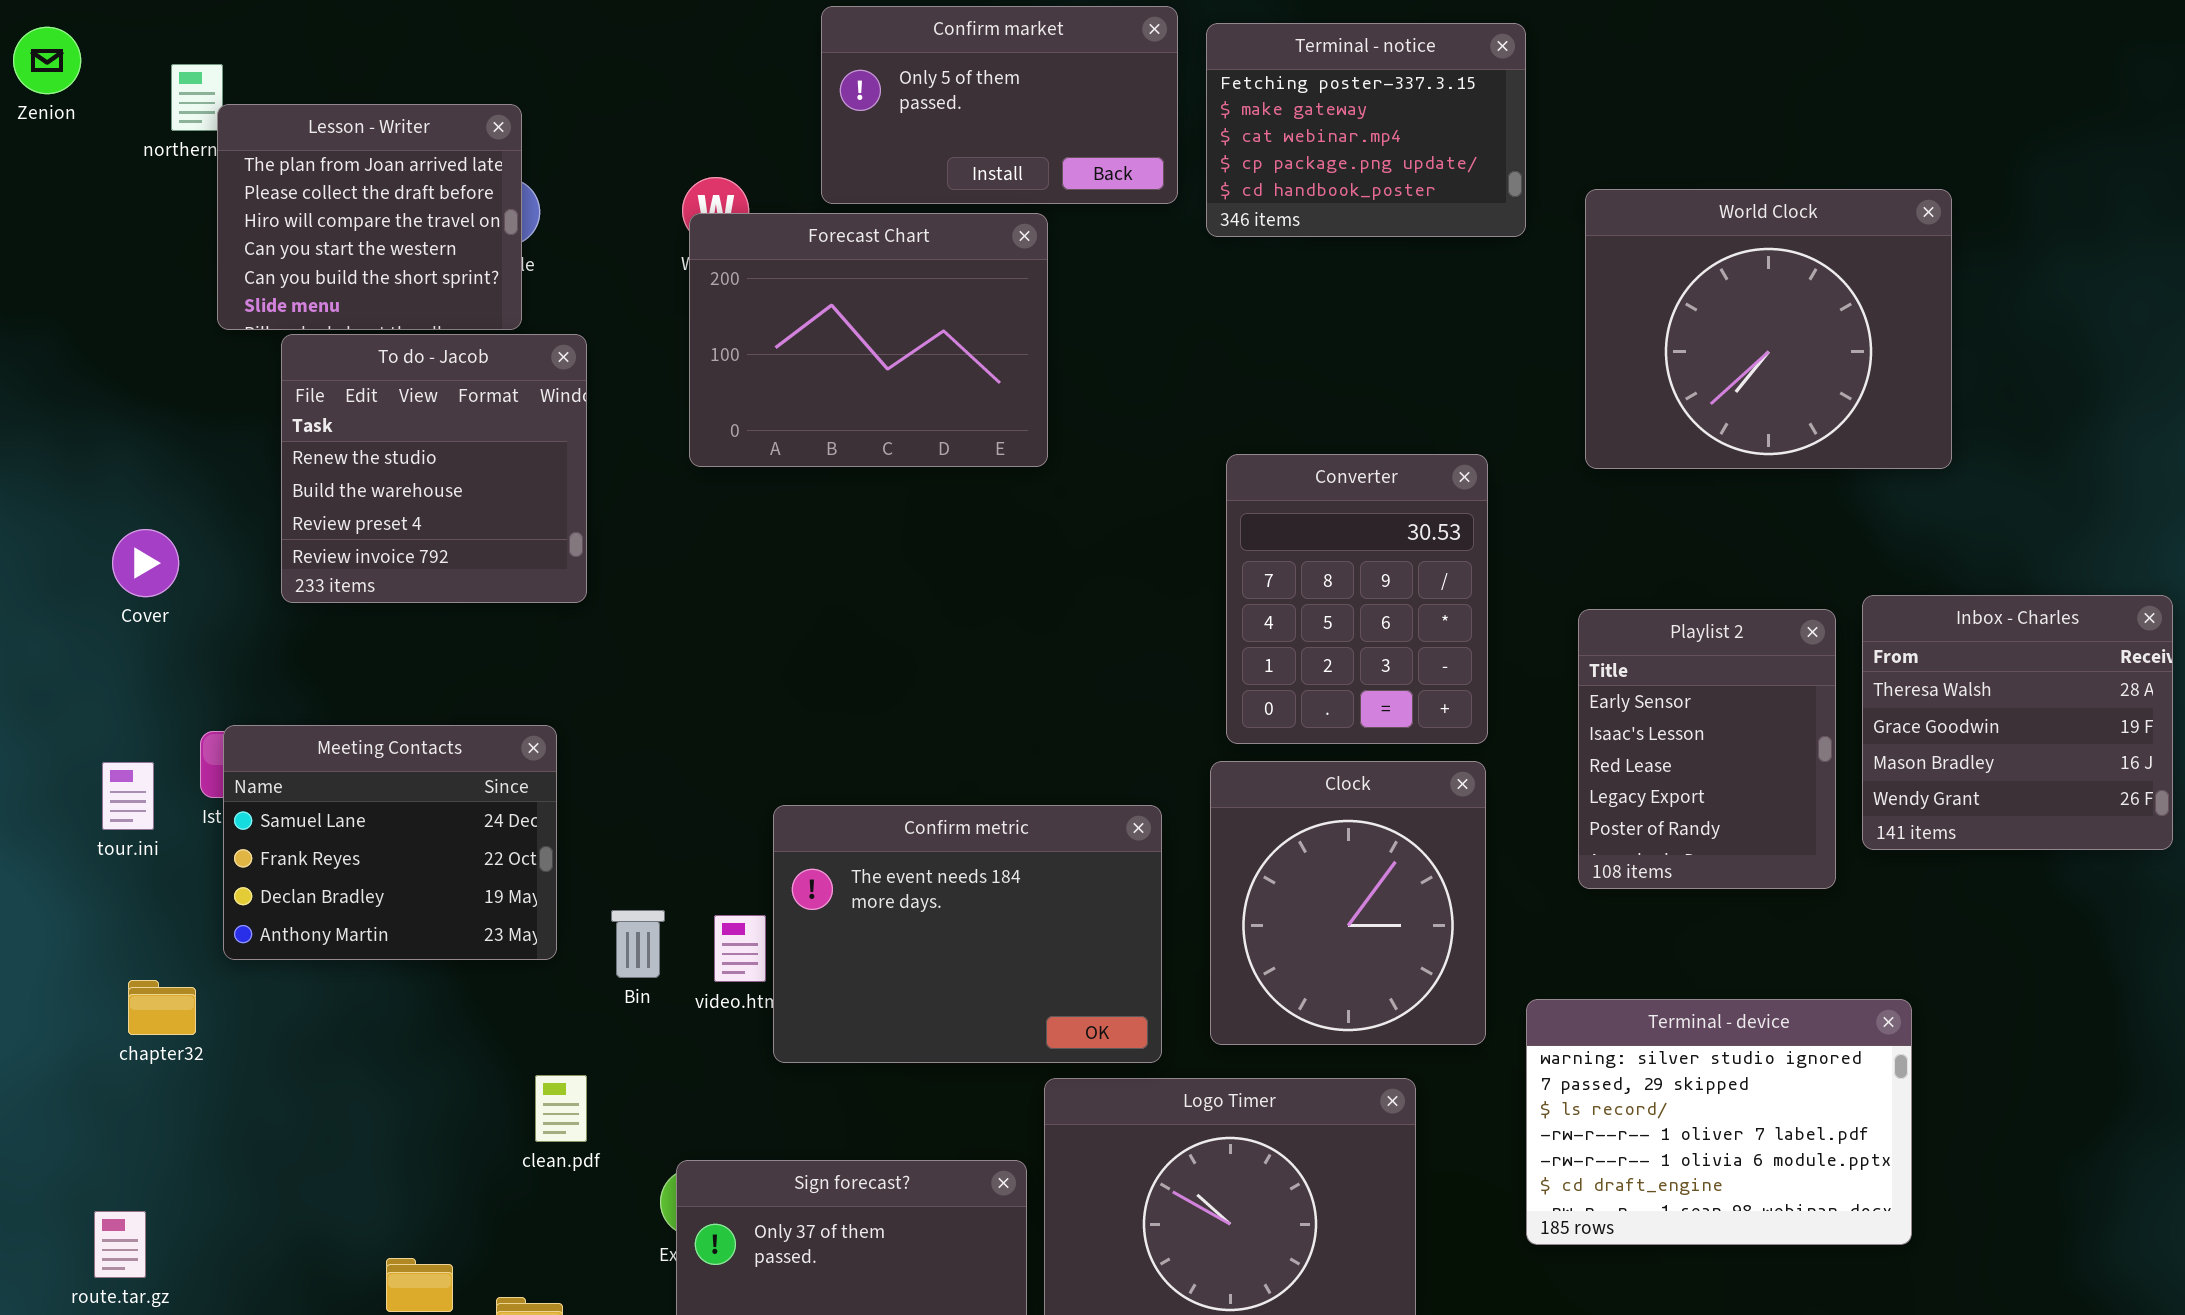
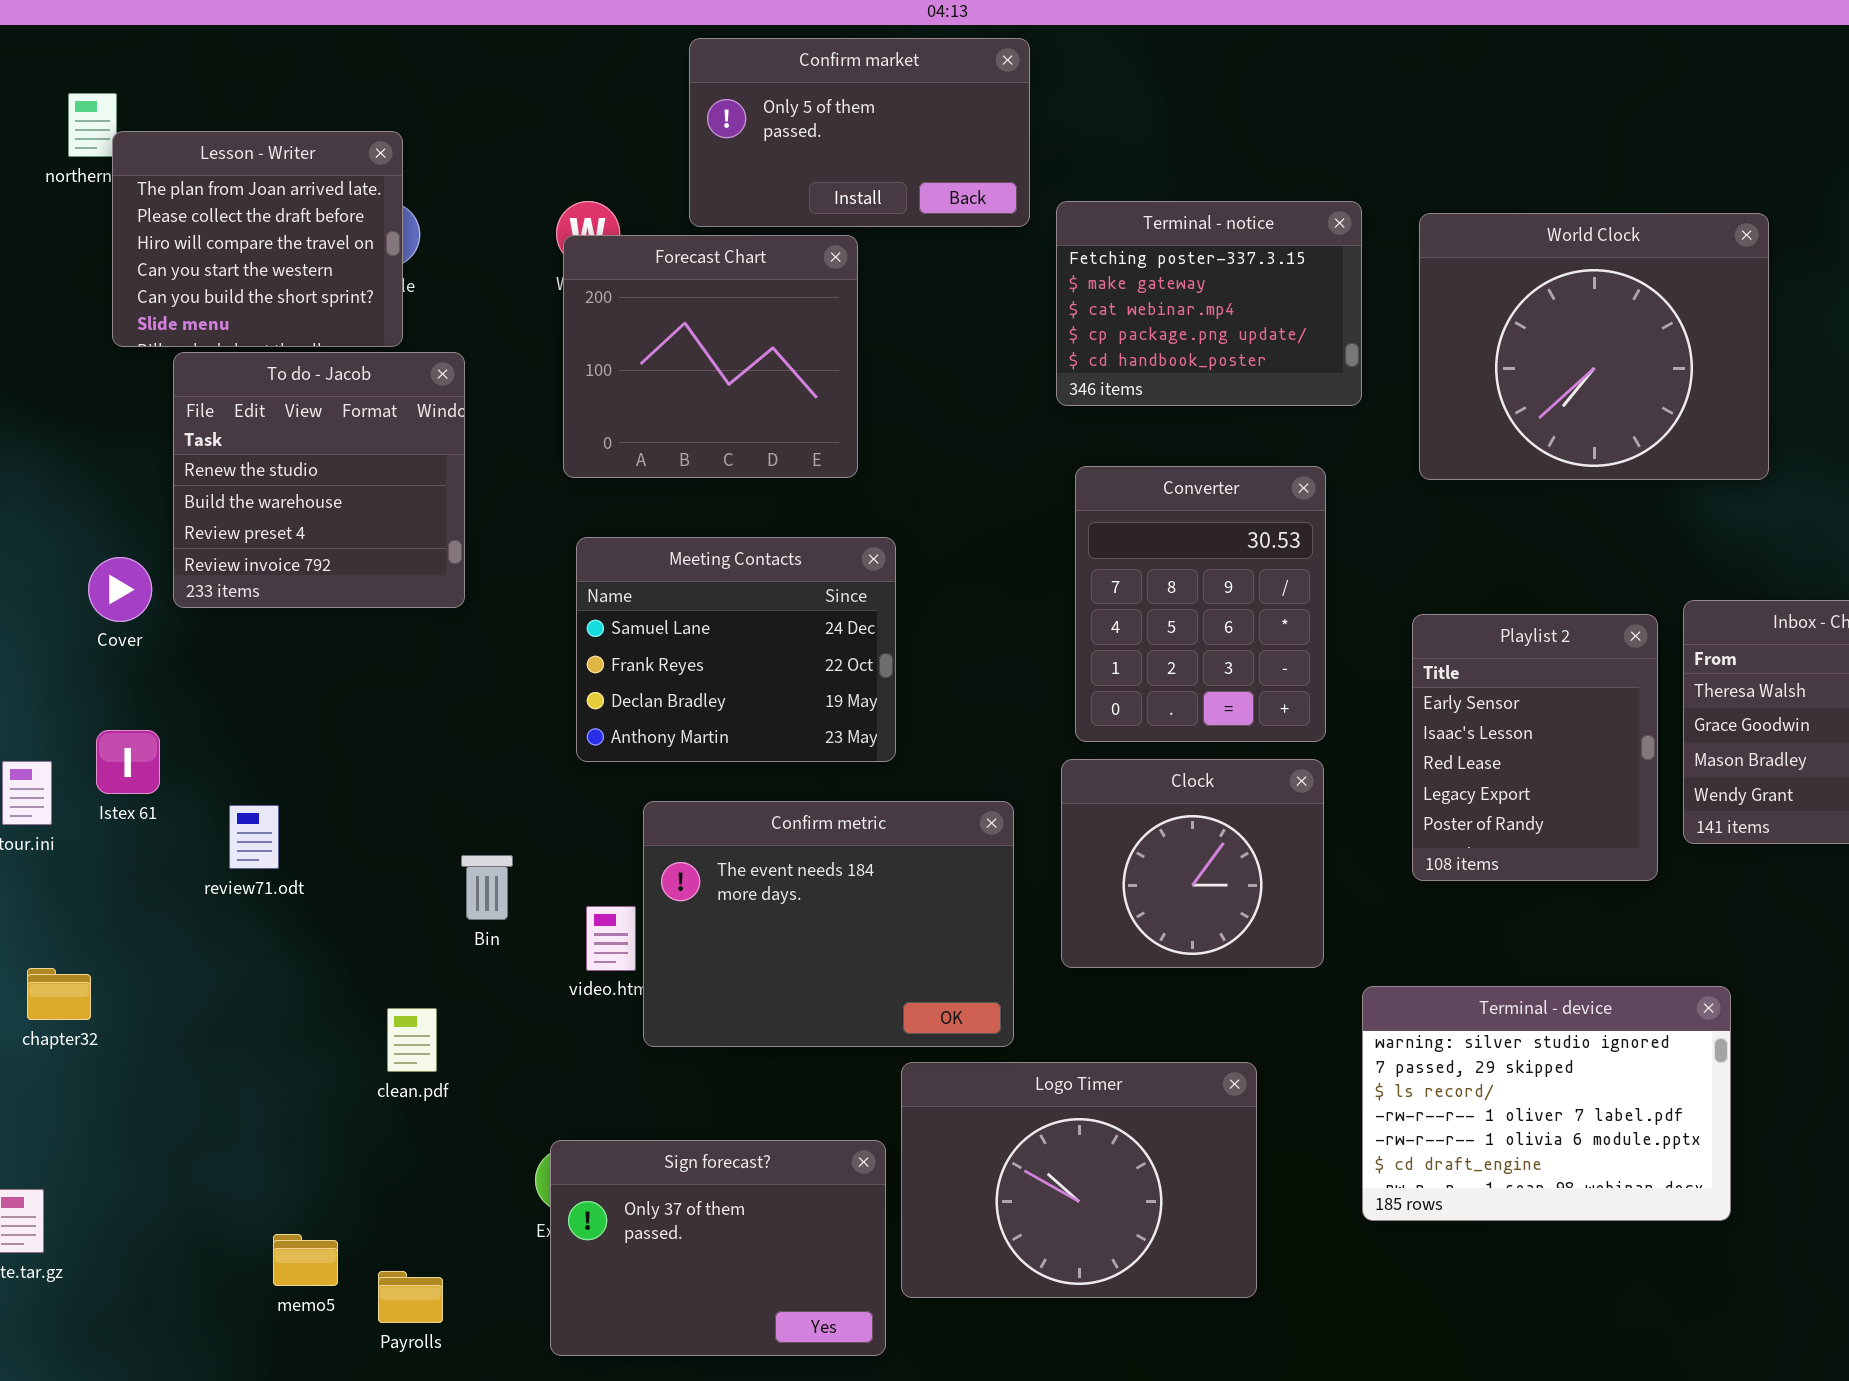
Terminal - notice: [1206,23,1526,237] -> [1056,201,1362,406], moved
Forecast Chart: [689,213,1048,467] -> [563,235,858,478], resized
Cover: [112,529,179,597] -> [88,557,152,622], moved
Meeting Contacts: [223,725,557,960] -> [576,537,896,762], moved
Clock: [1210,761,1486,1045] -> [1061,759,1324,968], resized
Bin: [611,910,665,978] -> [461,855,513,920], moved
clean.pdf: [535,1075,587,1142] -> [387,1008,437,1072], moved

